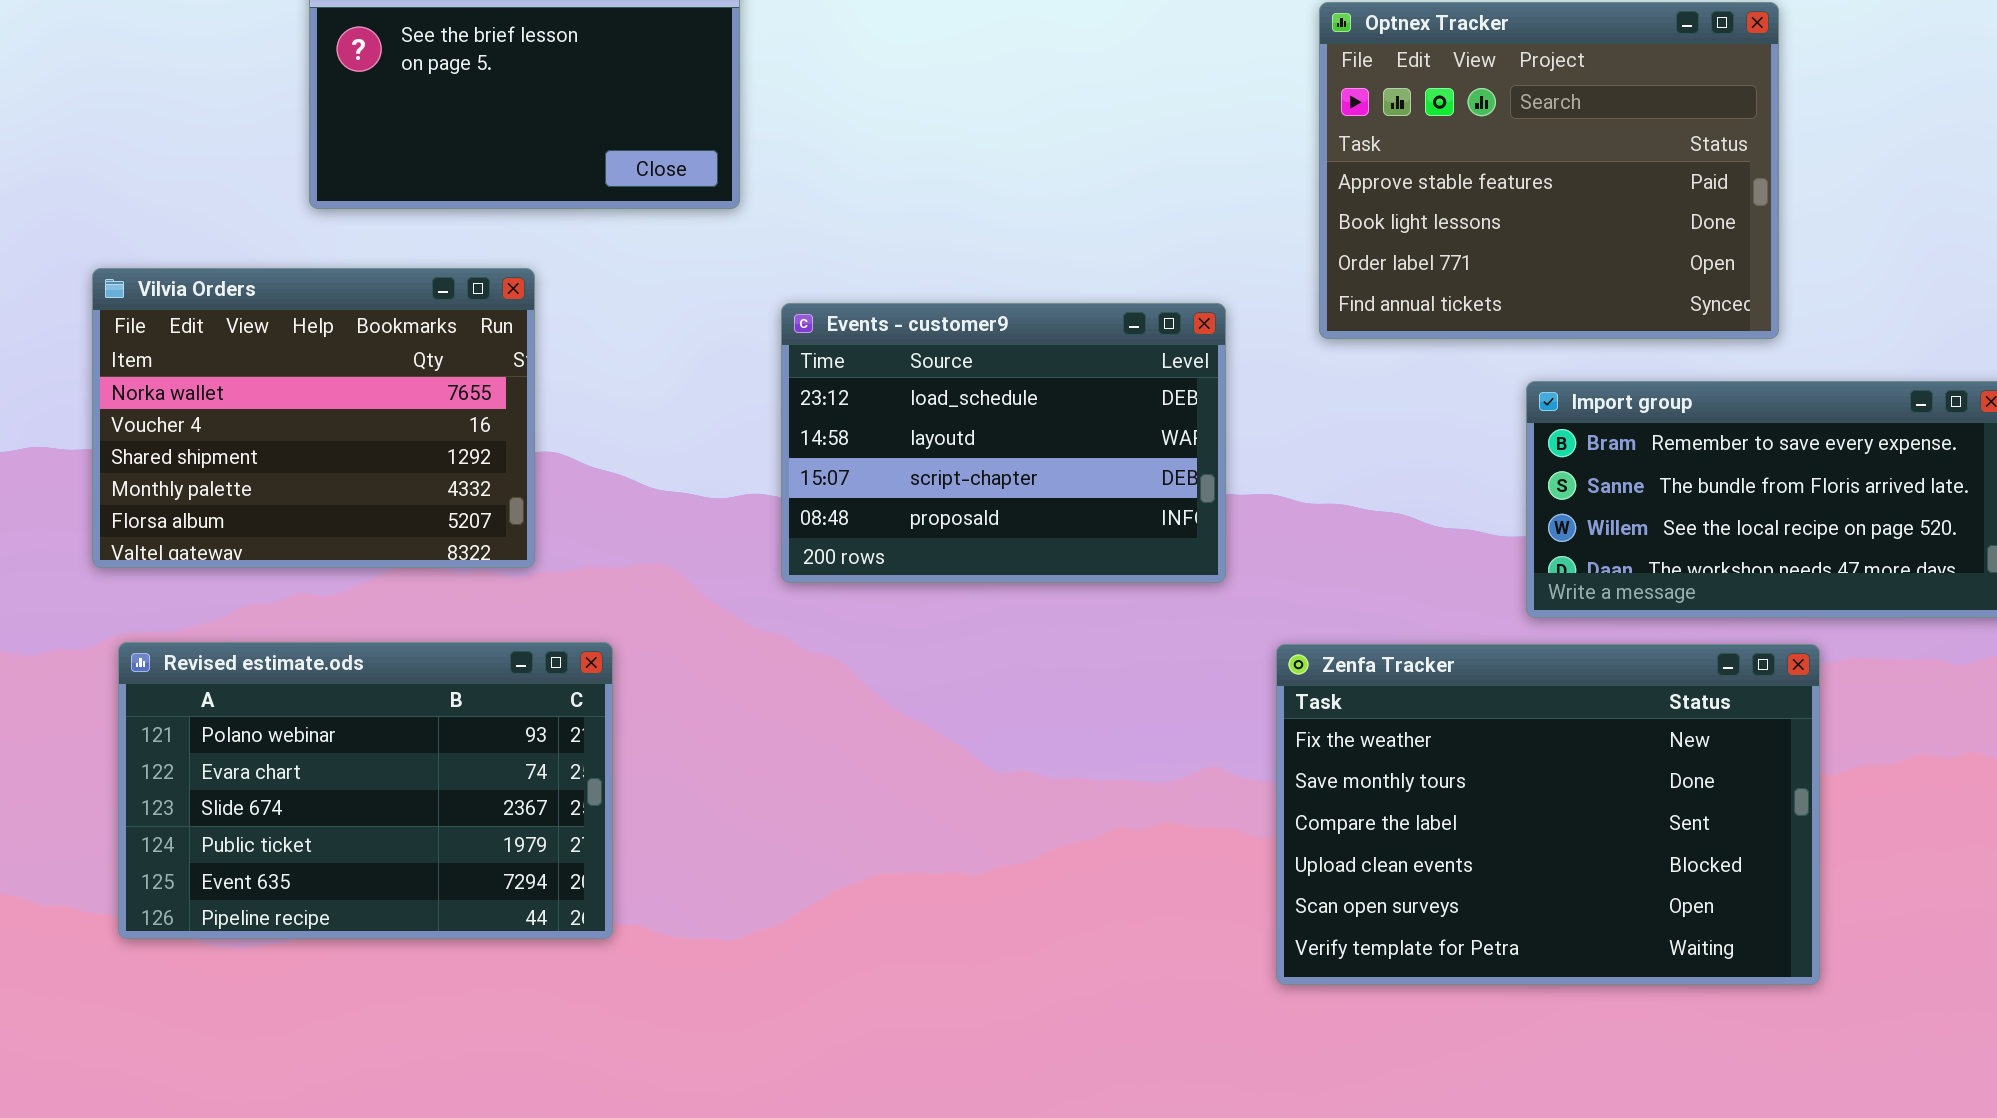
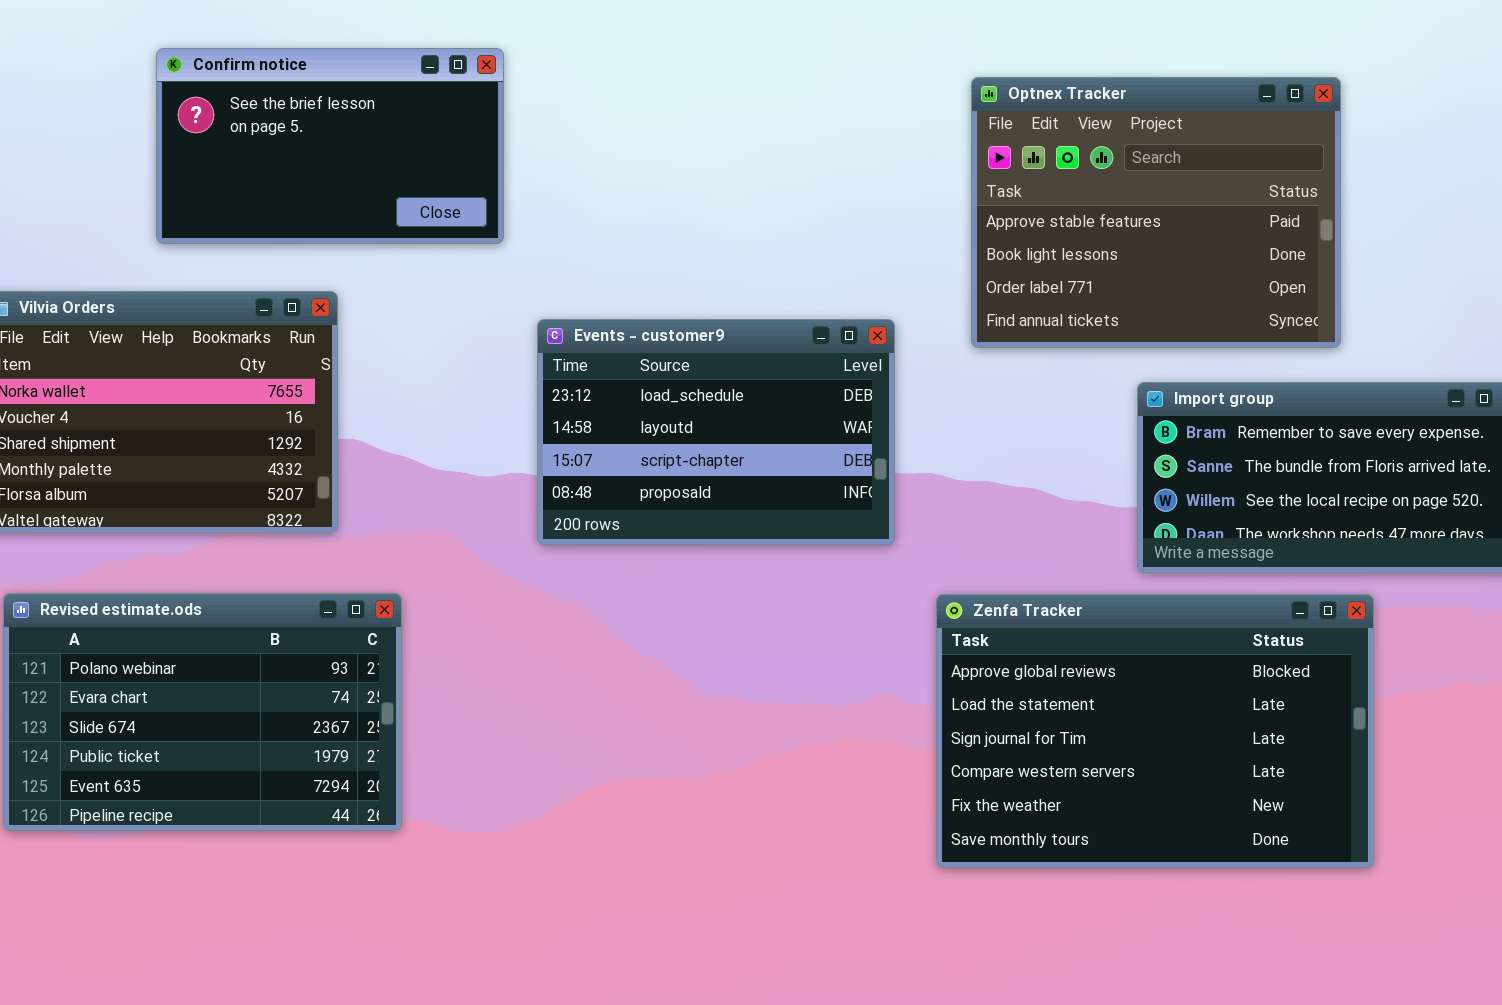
Zenfa Tracker: [1276,644,1820,985] -> [936,594,1374,868], scrolled up 4 rows

